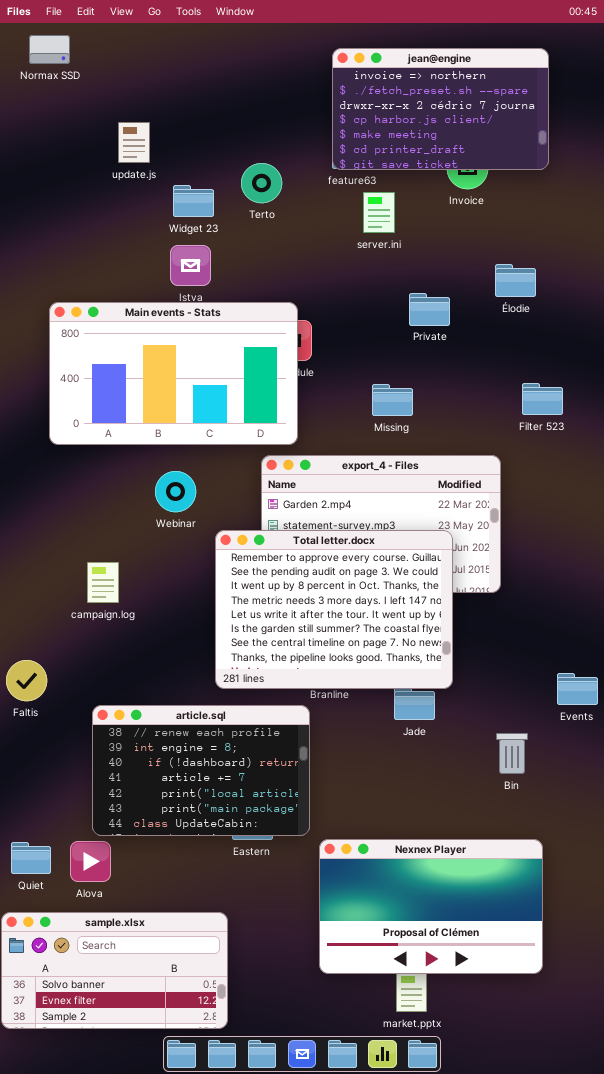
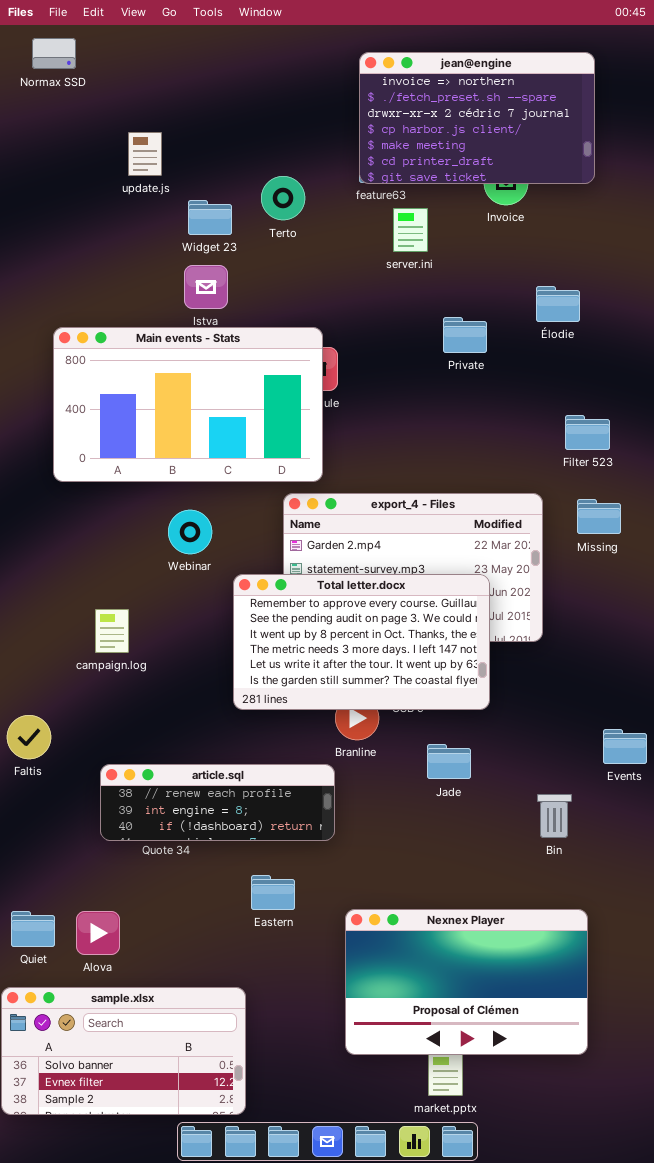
Missing: [372,384,413,416] -> [577,499,621,534], moved
Total letter.docx: [215,530,453,689] -> [233,574,490,710], resized
article.sql: [92,705,310,836] -> [100,764,335,841], resized

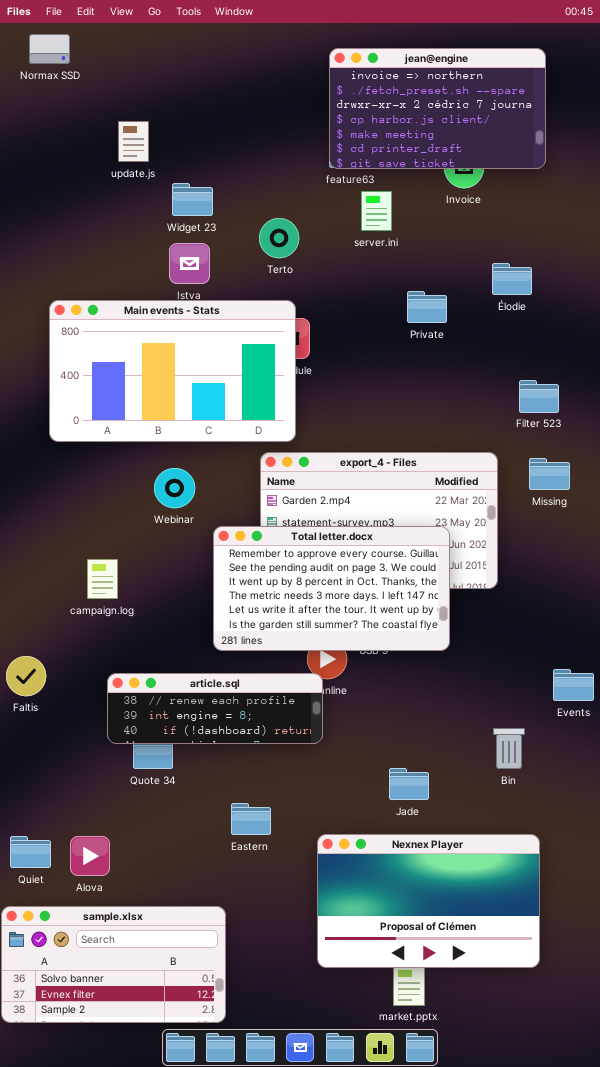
Terto: [261,176,305,220] -> [259,218,299,258], moved
Jade: [427,744,471,779] -> [389,768,429,800], moved
article.sql: [100,764,335,841] -> [107,673,323,744], moved

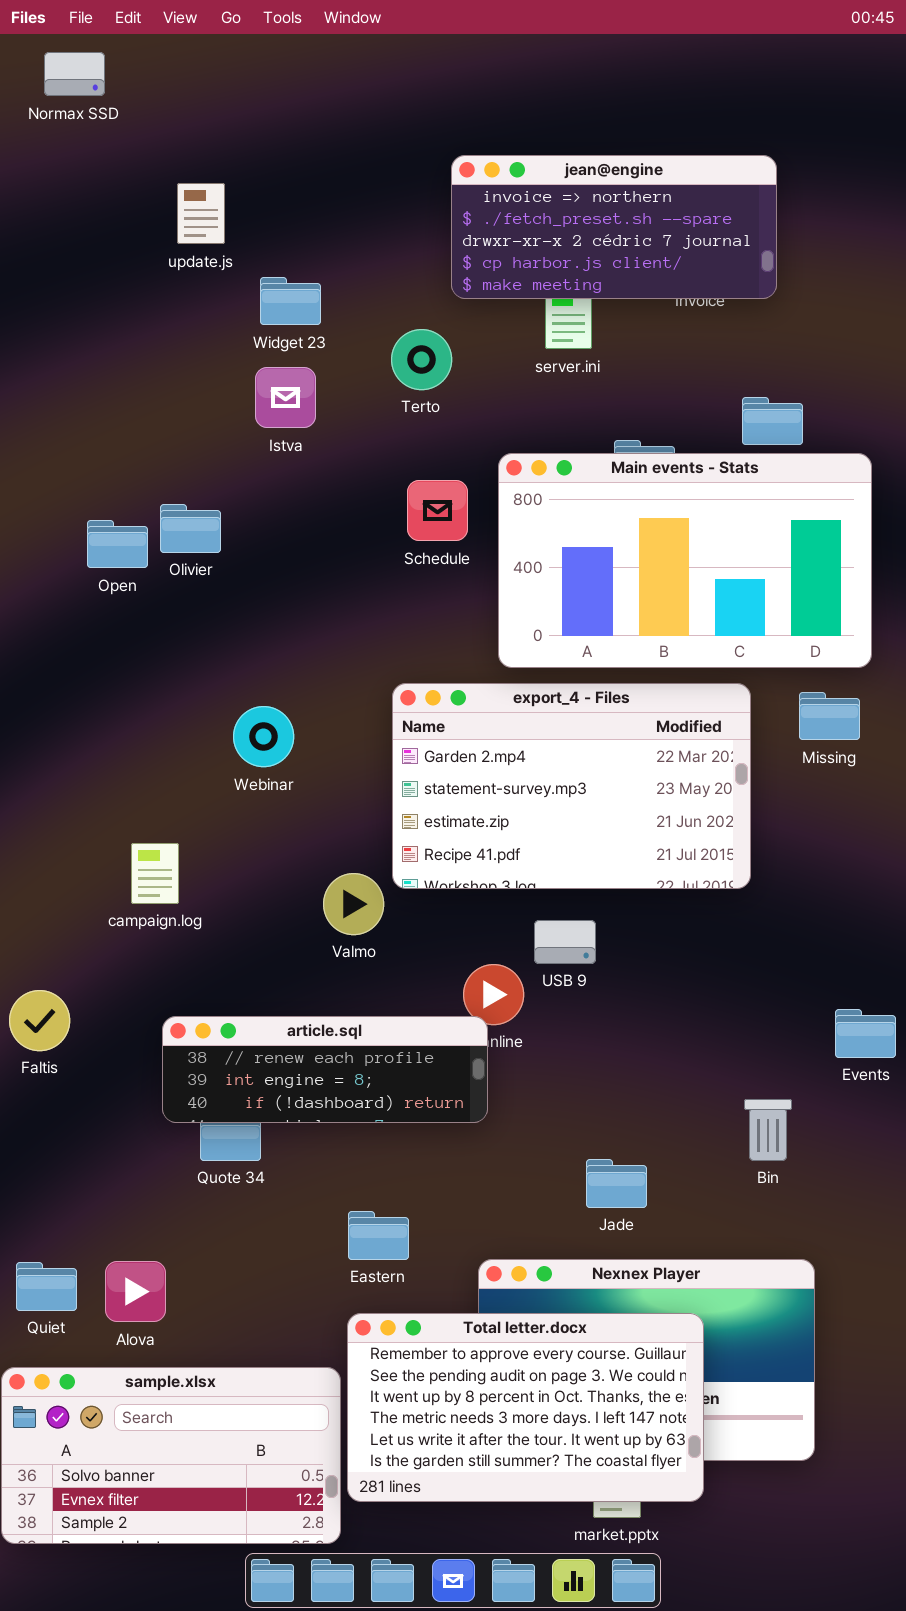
jean@engine: [329,48,546,169] -> [451,155,777,299], moved, resized
Main events - Stats: [49,300,296,442] -> [498,453,872,668], moved
Total letter.docx: [213,526,450,651] -> [347,1313,704,1502], moved

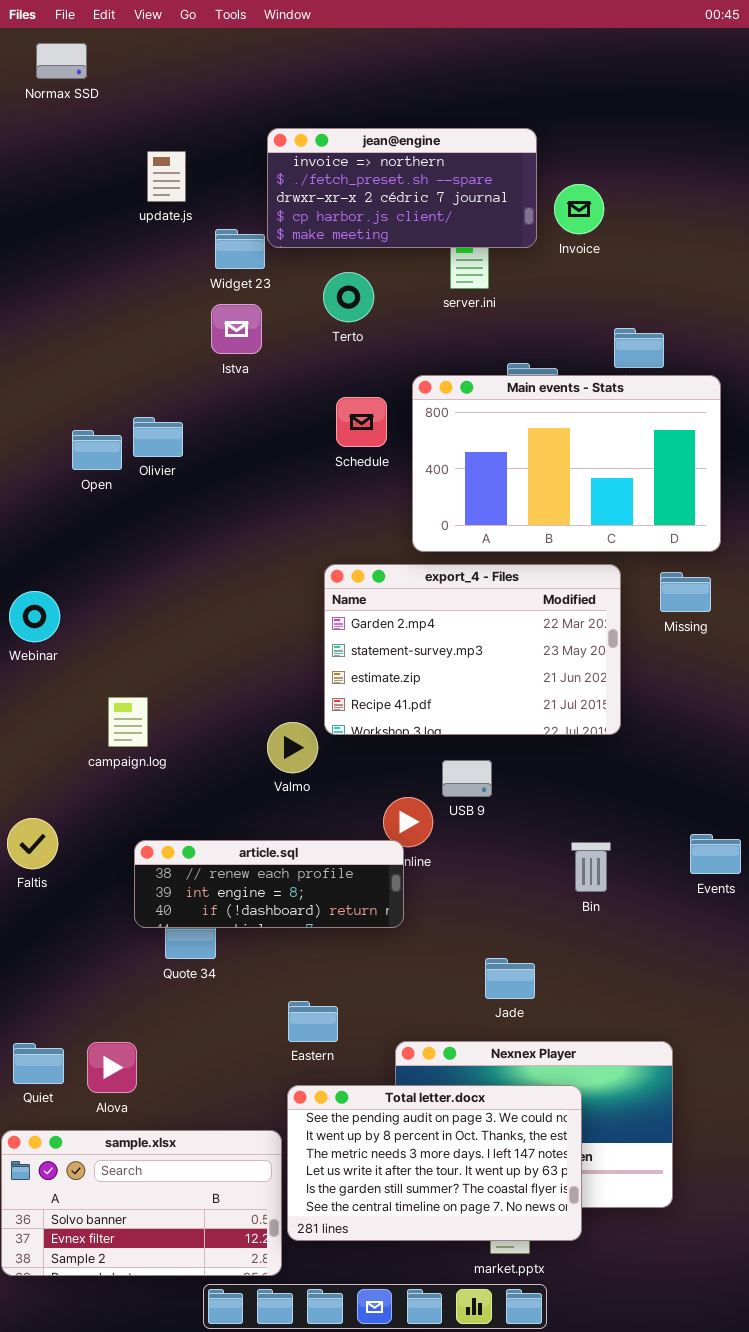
jean@engine: [451,155,777,299] -> [267,128,537,248], moved
Webinar: [233,706,294,767] -> [9,591,60,642], moved
Bin: [744,1099,792,1161] -> [571,842,611,892], moved
Total letter.docx: [347,1313,704,1502] -> [287,1085,582,1241], scrolled down 1 row

